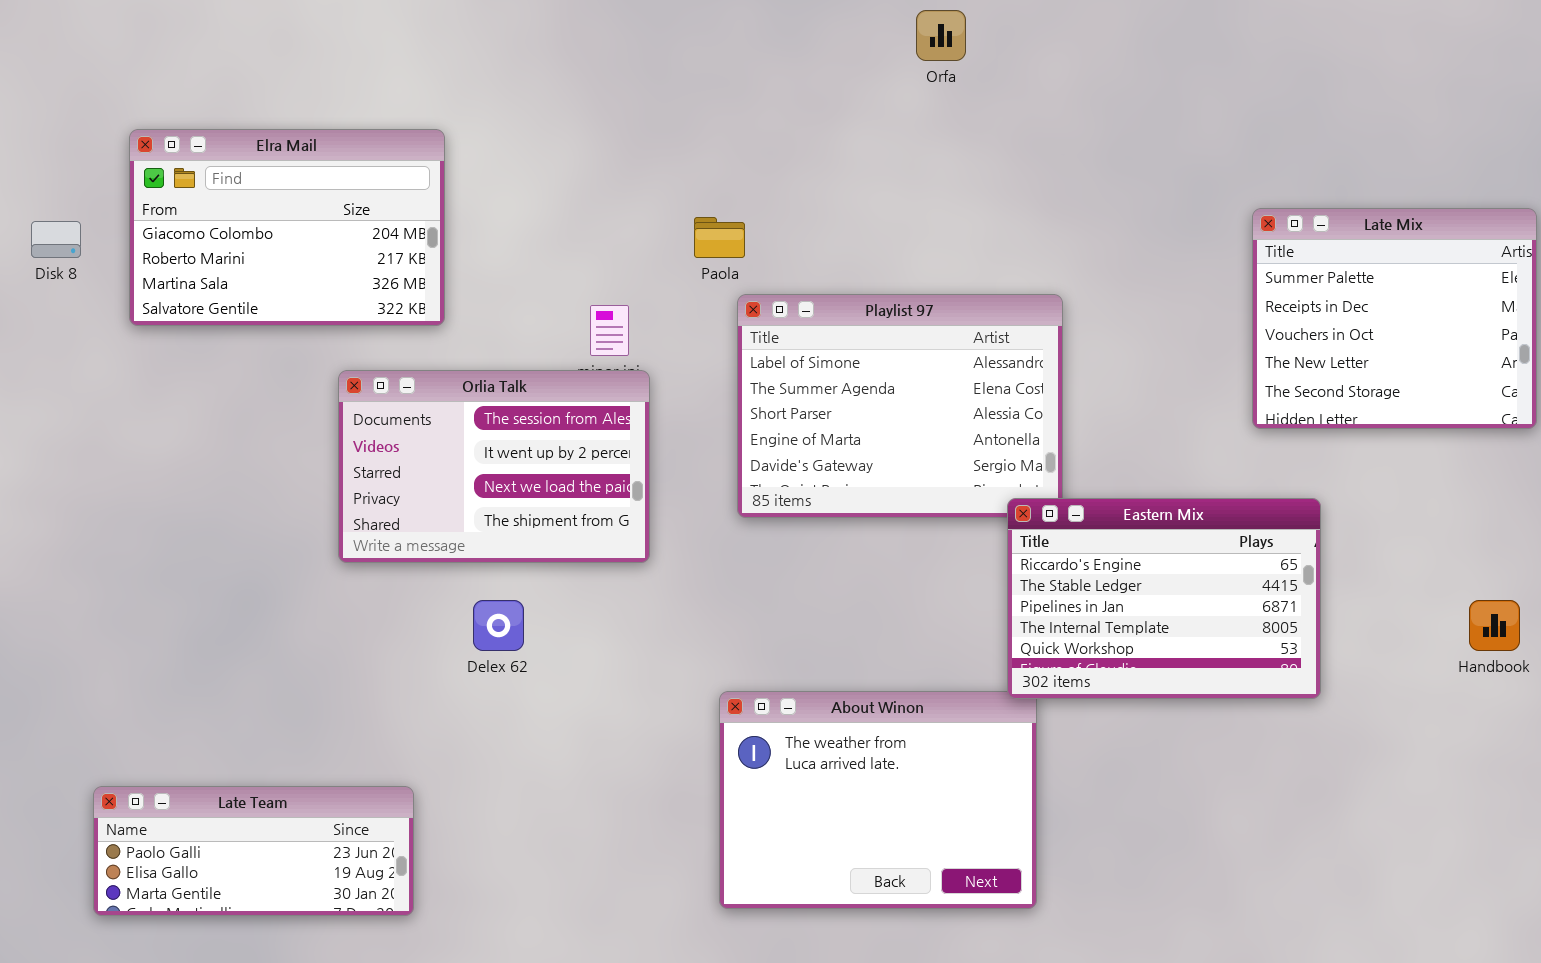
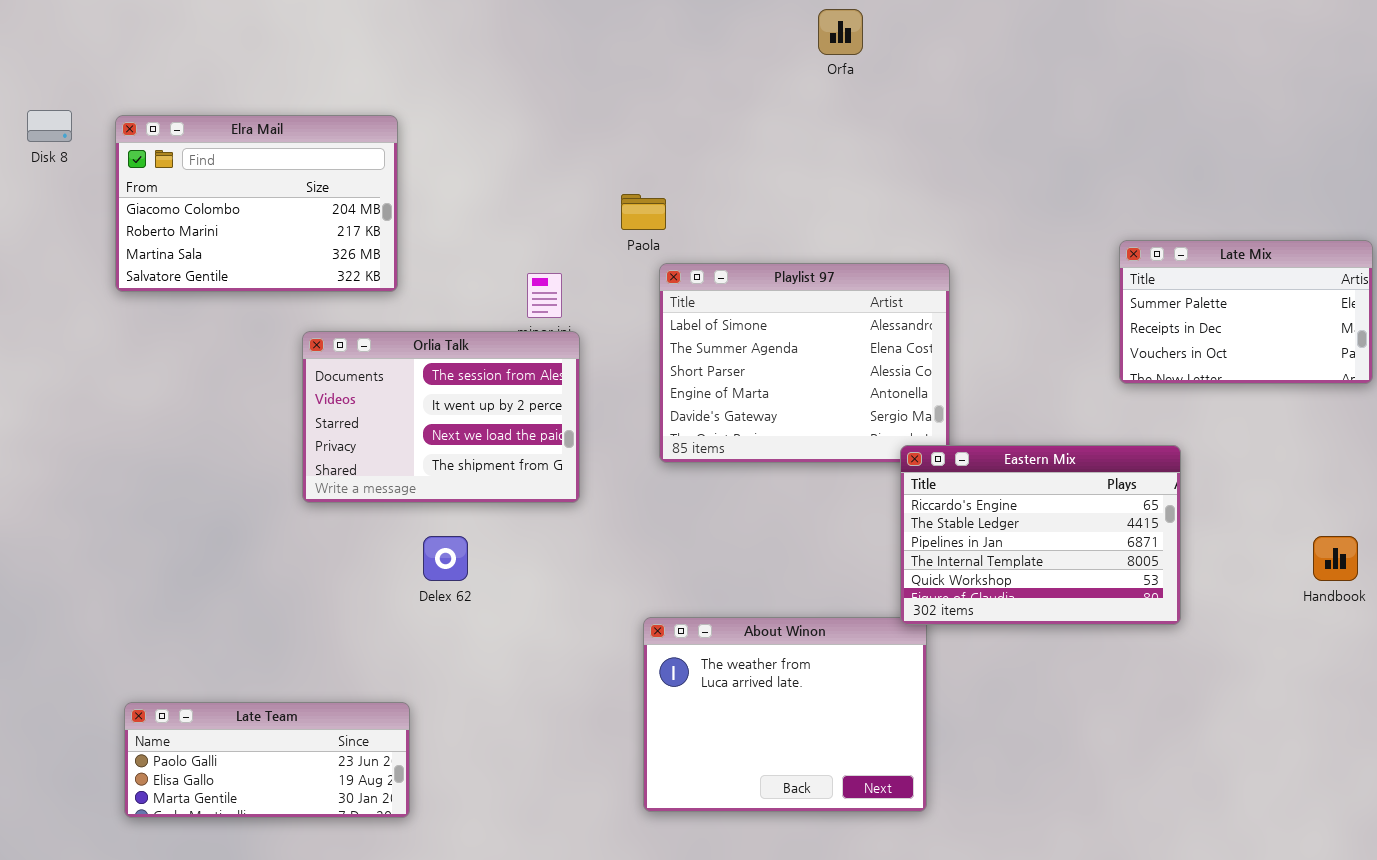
Late Mix: [1252,208,1537,429] -> [1119,240,1373,384], resized
Disk 8: [31,221,81,258] -> [27,110,72,142], moved
Late Team: [93,786,414,916] -> [124,702,410,818], moved

